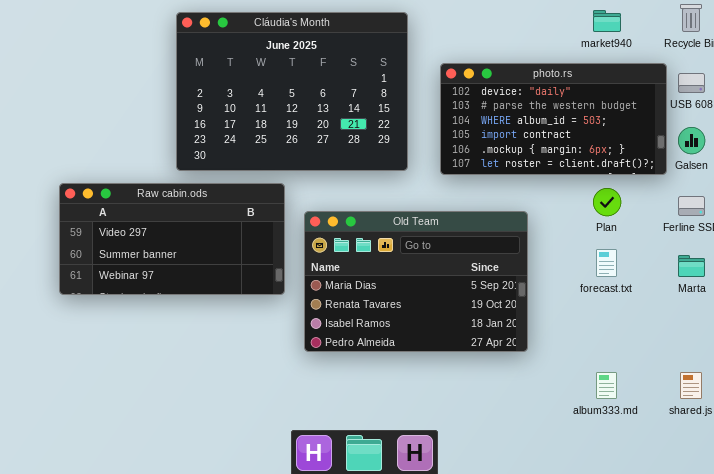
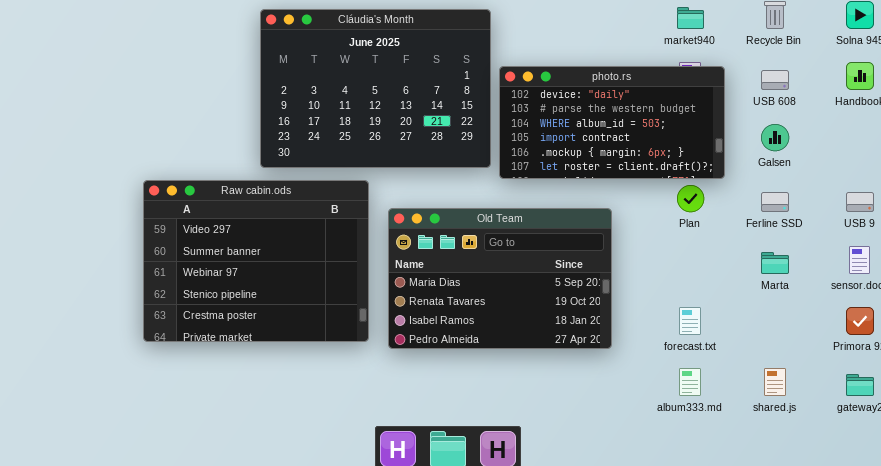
photo.rs: [440,63,667,175] -> [499,66,725,179], moved
Raw cabin.ods: [59,183,285,295] -> [143,180,369,342], resized
forecast.txt: [596,249,617,277] -> [679,307,701,335], moved

